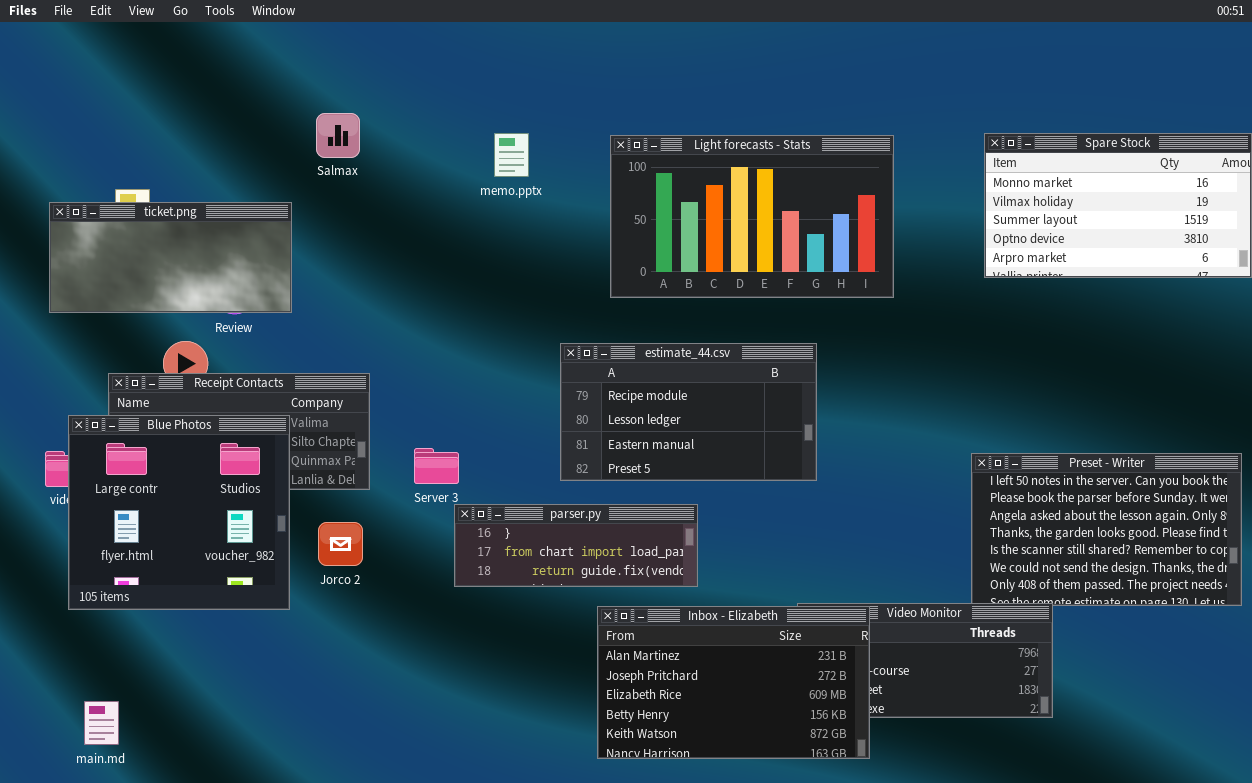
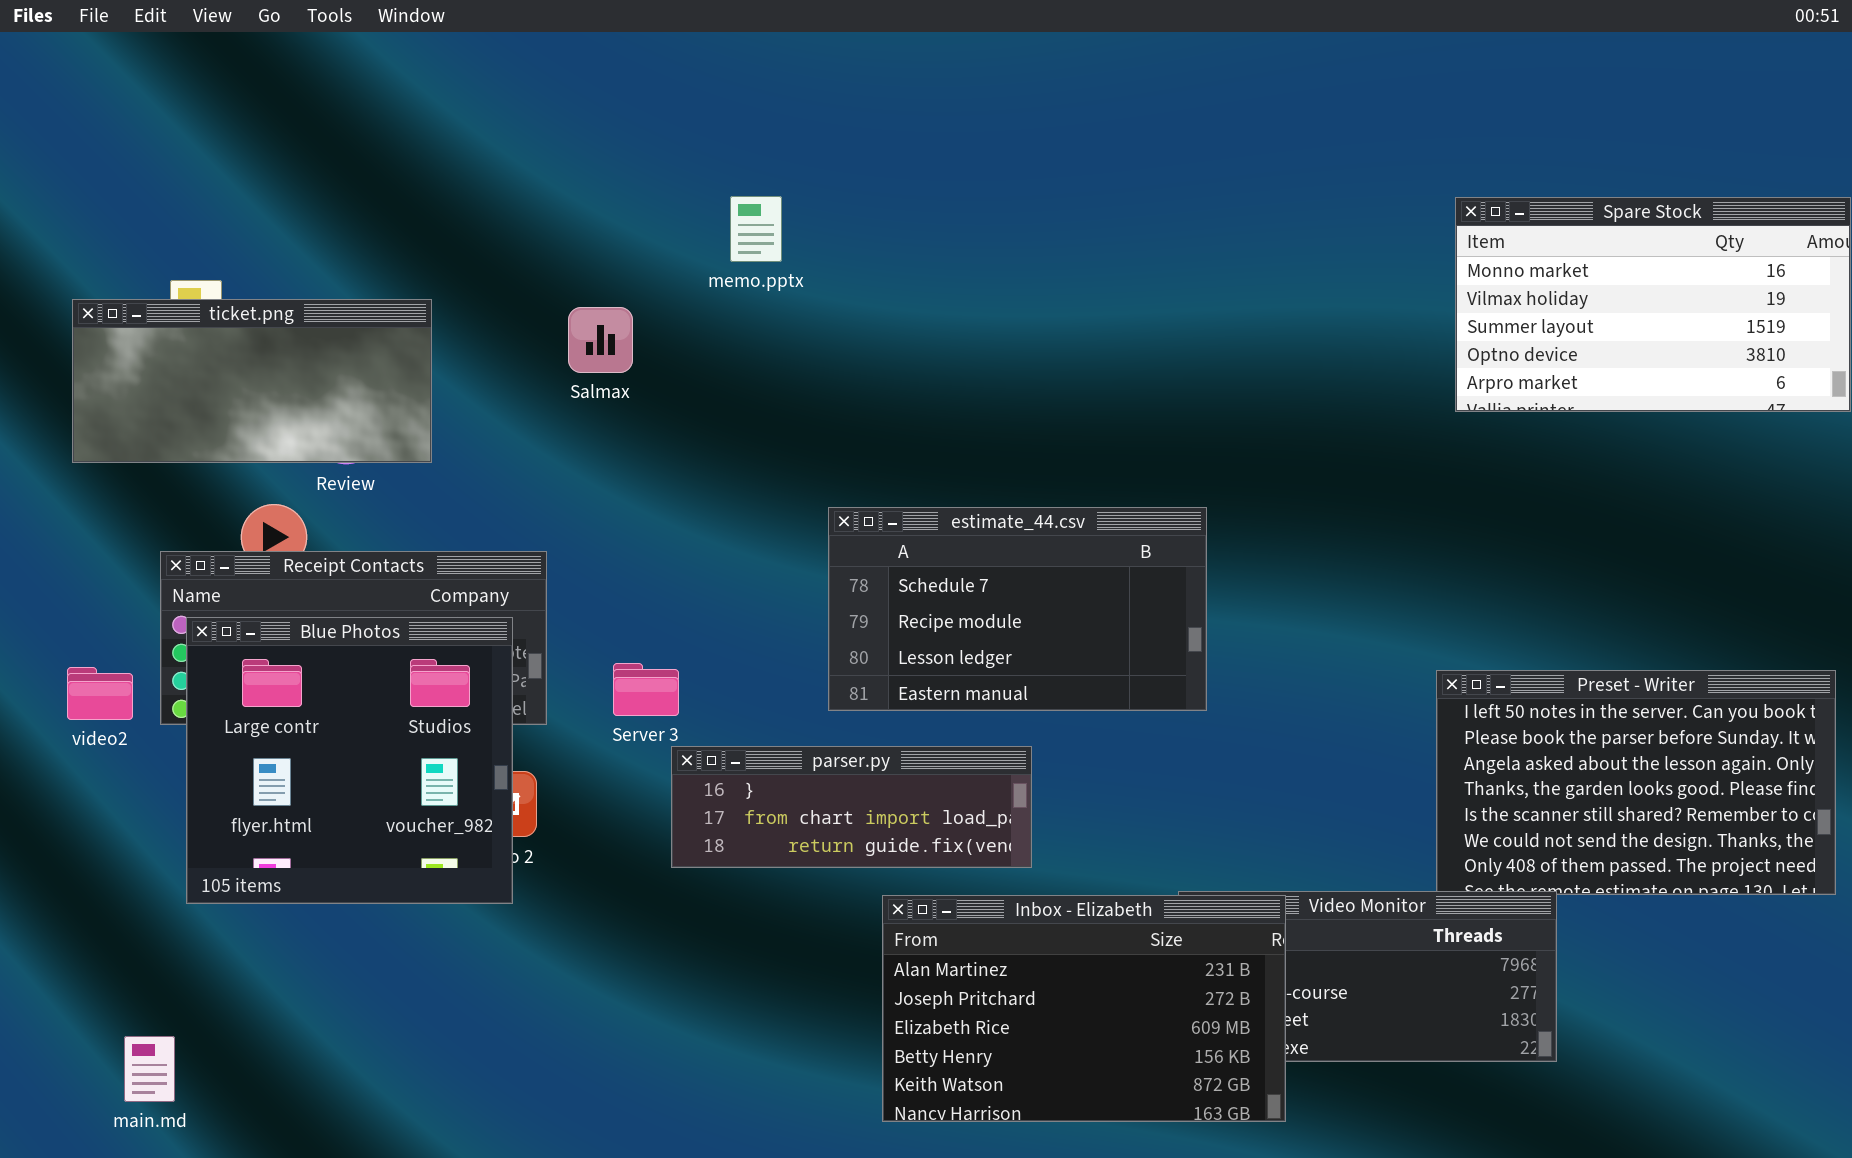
Salmax: [316,113,360,158] -> [568,307,633,373], moved
Light forecasts - Stats: [610,135,894,298] -> none, closed
estimate_44.csv: [560,343,817,481] -> [828,507,1207,711], scrolled up 1 row
Blue Photos: [68,415,290,610] -> [186,617,513,904], moved

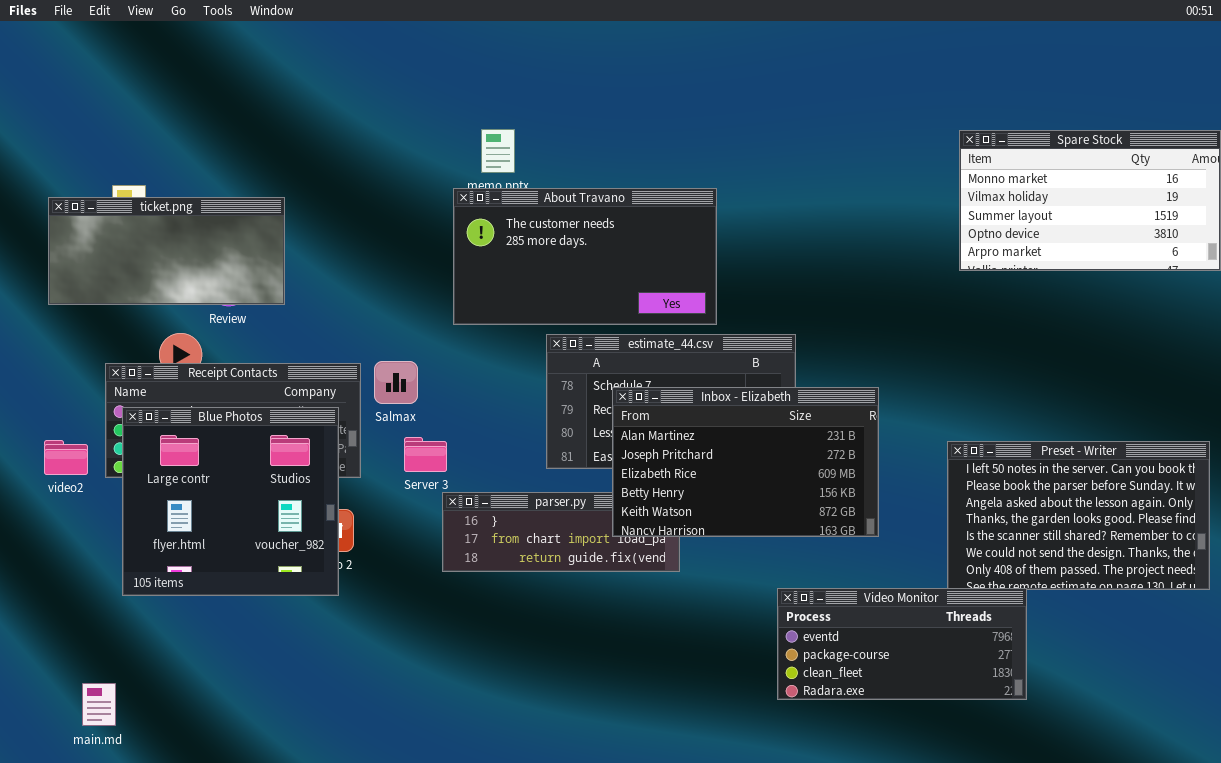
About Travano: none -> [453,188,717,325], opened
Salmax: [568,307,633,373] -> [374,361,418,404], moved
Inbox - Elizabeth: [882,895,1286,1122] -> [612,387,879,537], moved

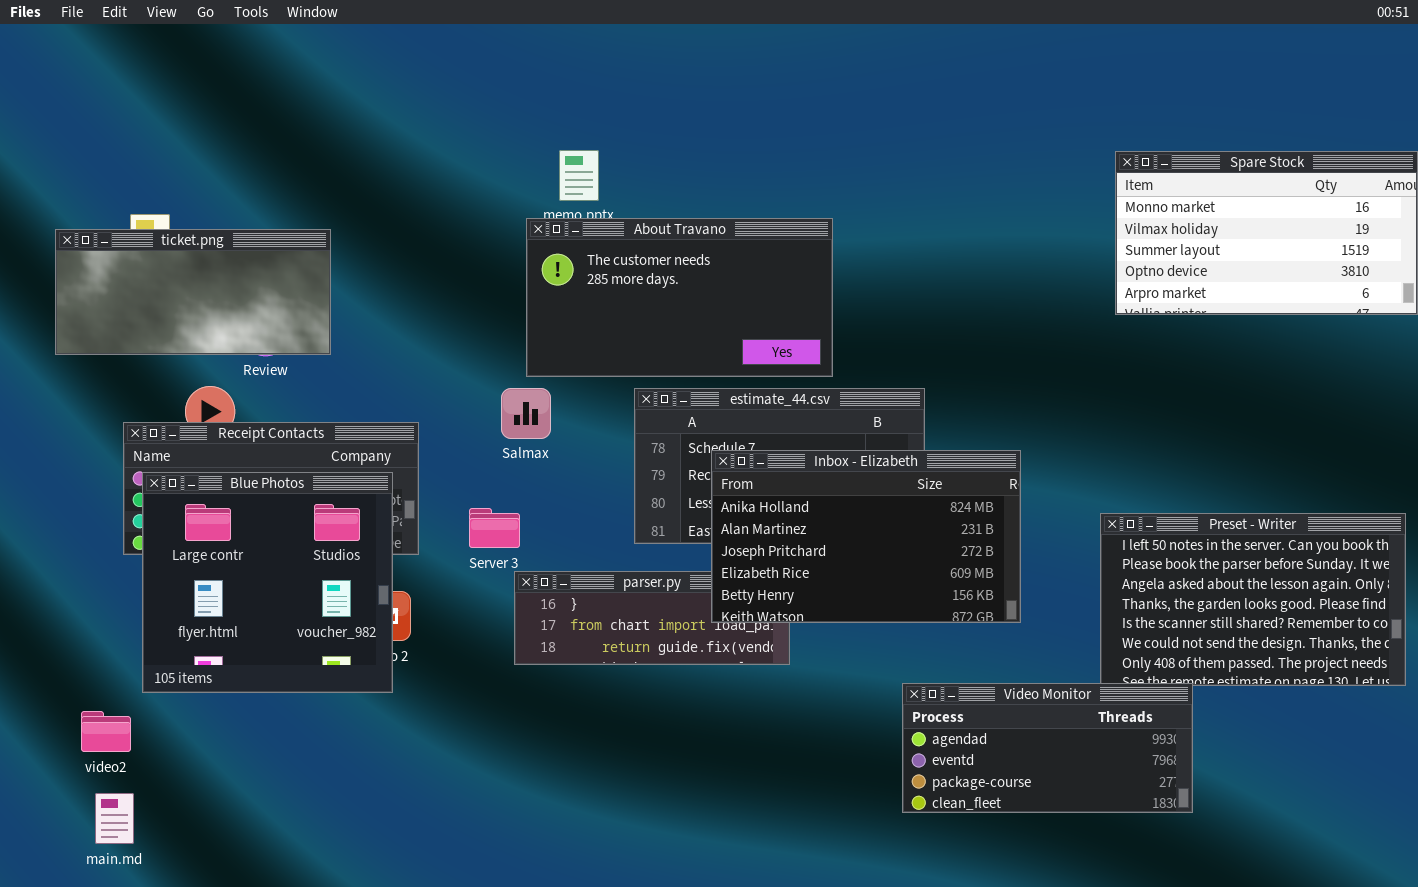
Salmax: [374,361,418,404] -> [501,388,551,439], moved
Inbox - Elizabeth: [612,387,879,537] -> [711,450,1021,623], scrolled up 1 row
video2: [44,440,88,475] -> [81,711,131,752], moved
Video Monitor: [777,588,1027,700] -> [902,683,1193,813], scrolled up 1 row

